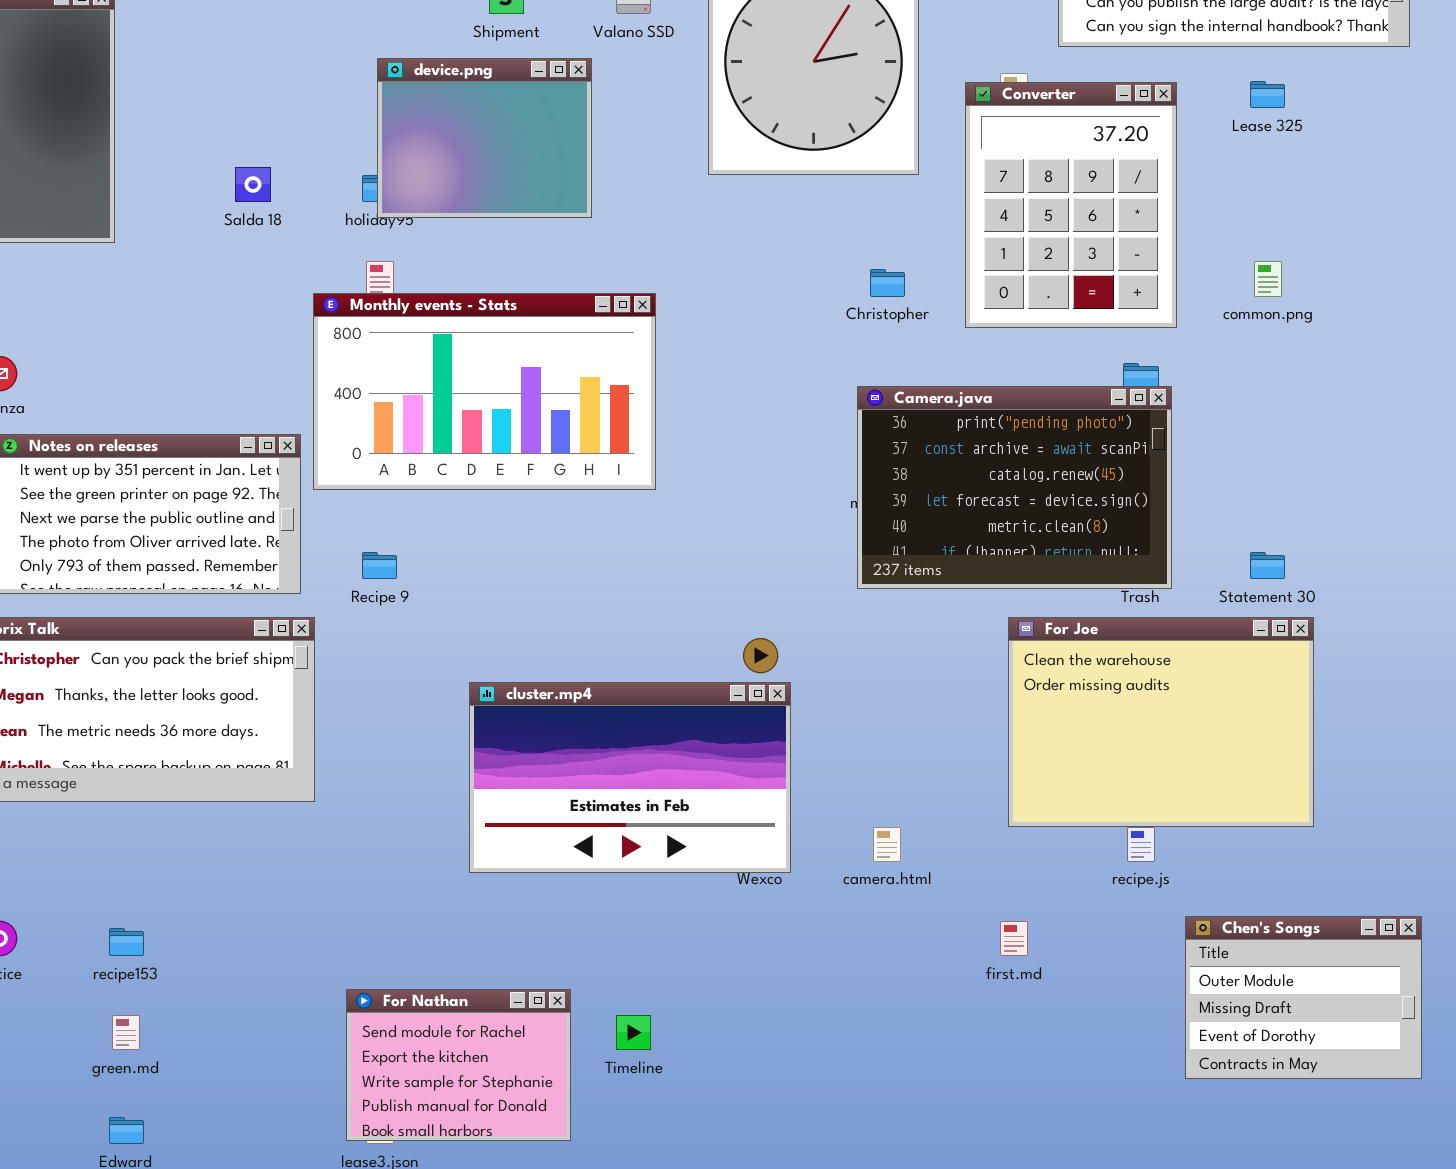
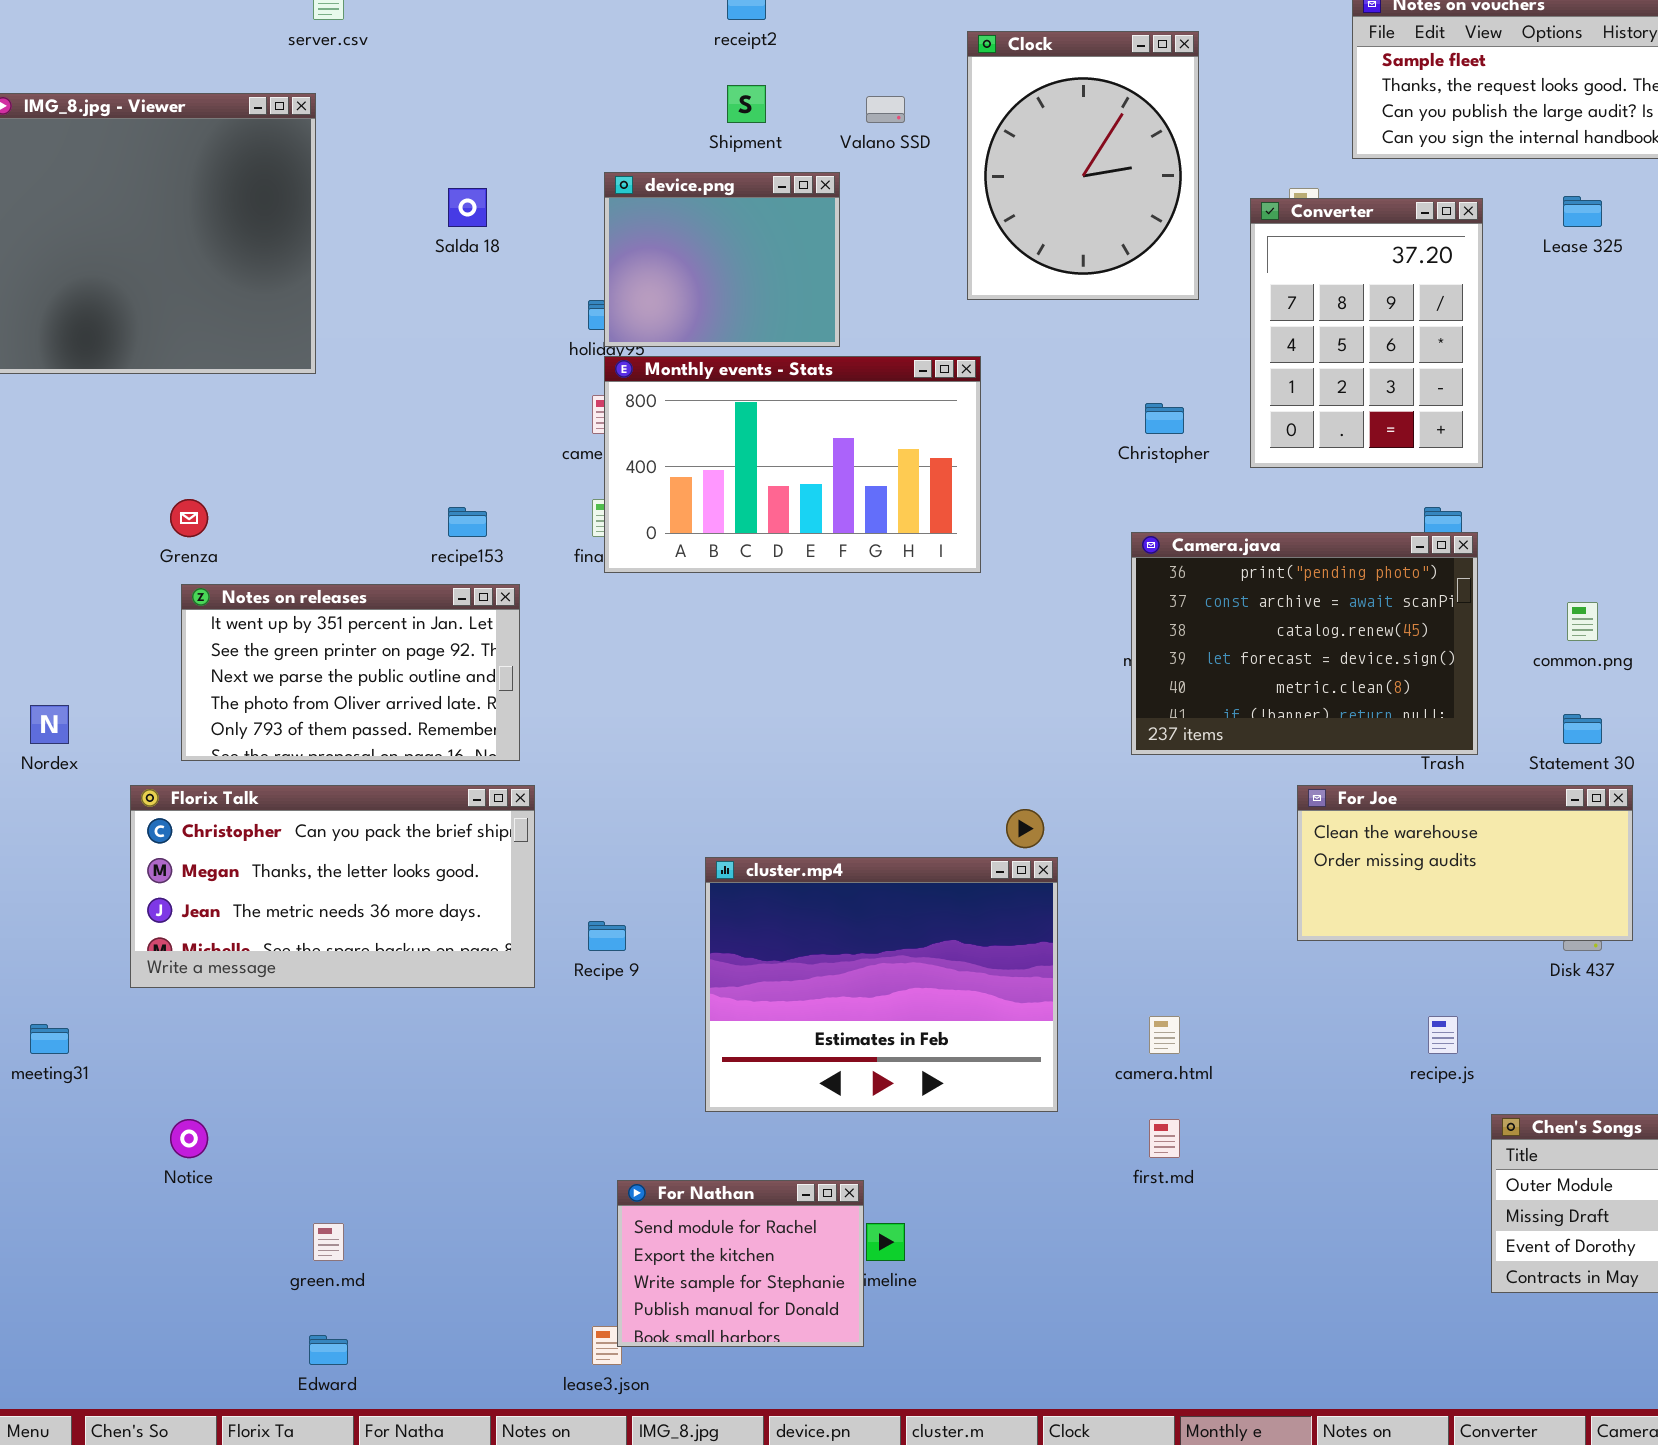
Salda 18: [235,167,271,202] -> [448,188,487,227], moved
common.png: [1254,261,1282,297] -> [1567,602,1598,641], moved
Monthly events - Stats: [313,293,656,490] -> [604,356,981,573], moved
Recipe 9: [362,552,397,579] -> [588,921,626,951], moved
For Joe: [1008,617,1314,827] -> [1297,785,1633,941], resized
cluster.mp4: [469,682,791,873] -> [705,857,1058,1112], resized
first.md: [1000,921,1028,956] -> [1149,1119,1180,1158], moved
recipe153: [109,928,144,956] -> [448,507,487,537], moved
For Nathan: [346,989,571,1141] -> [617,1180,864,1347], moved

